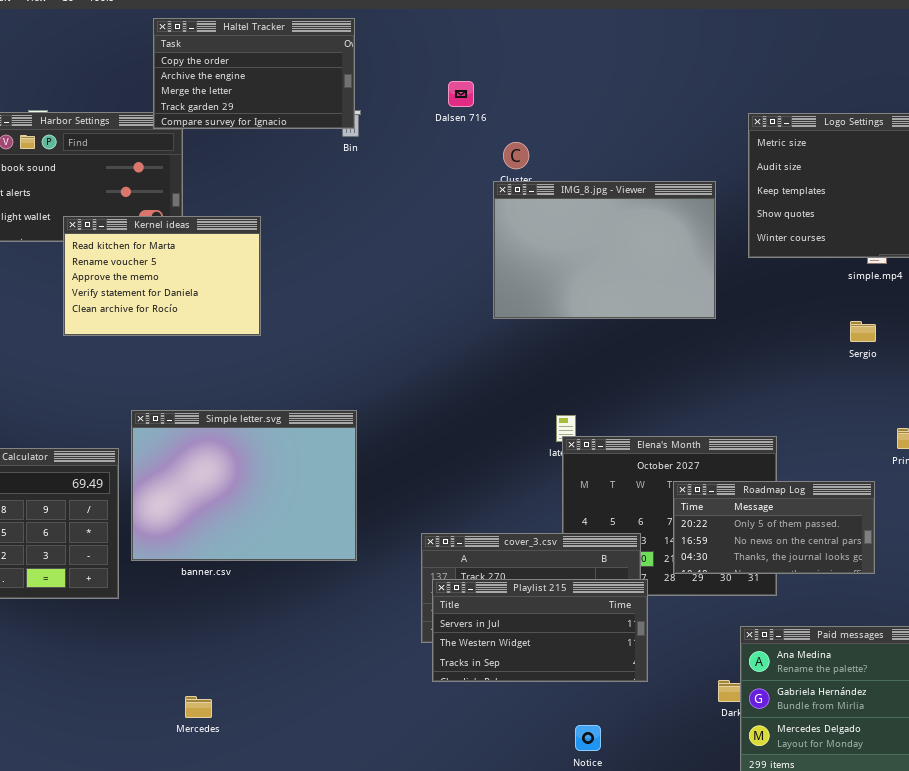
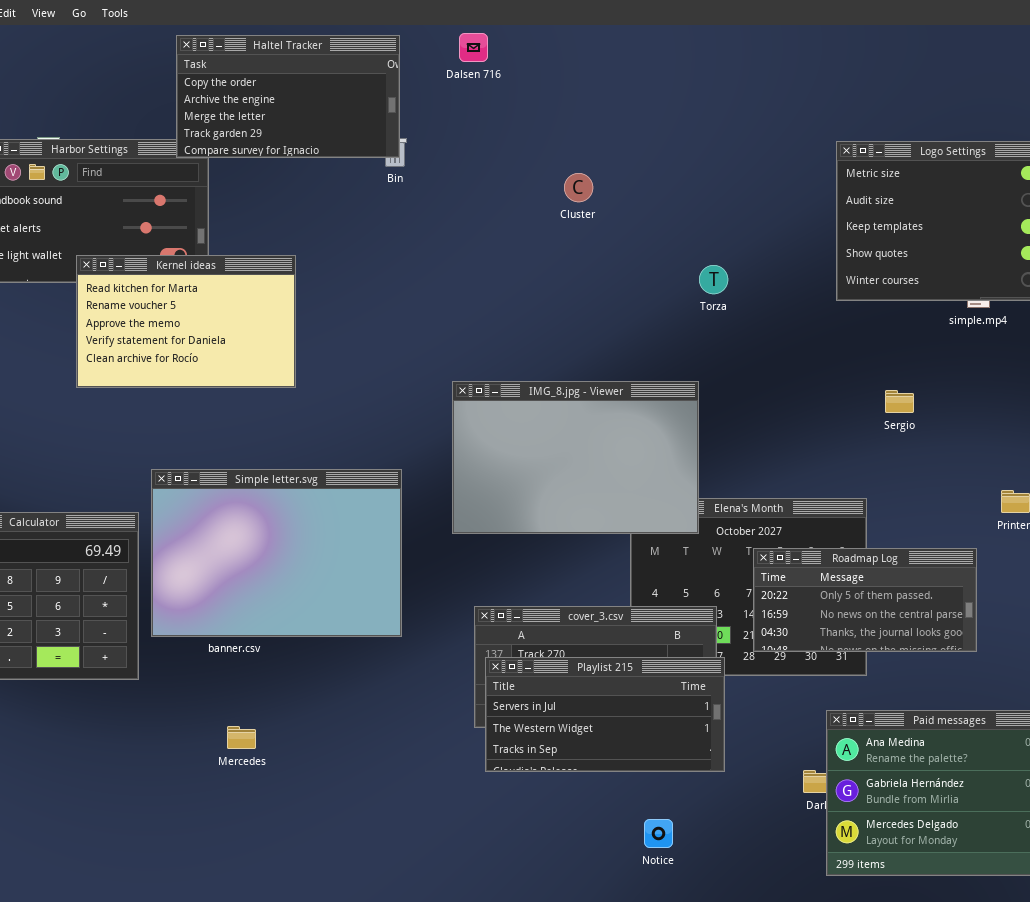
Dalsen 716: [448,81,474,107] -> [459,33,488,62], moved
IMG_8.jpg - Viewer: [493,181,716,319] -> [452,381,699,534], moved
Sergio: [850,321,876,342] -> [885,390,914,413], moved
Mercedes: [185,696,212,718] -> [227,726,256,749], moved

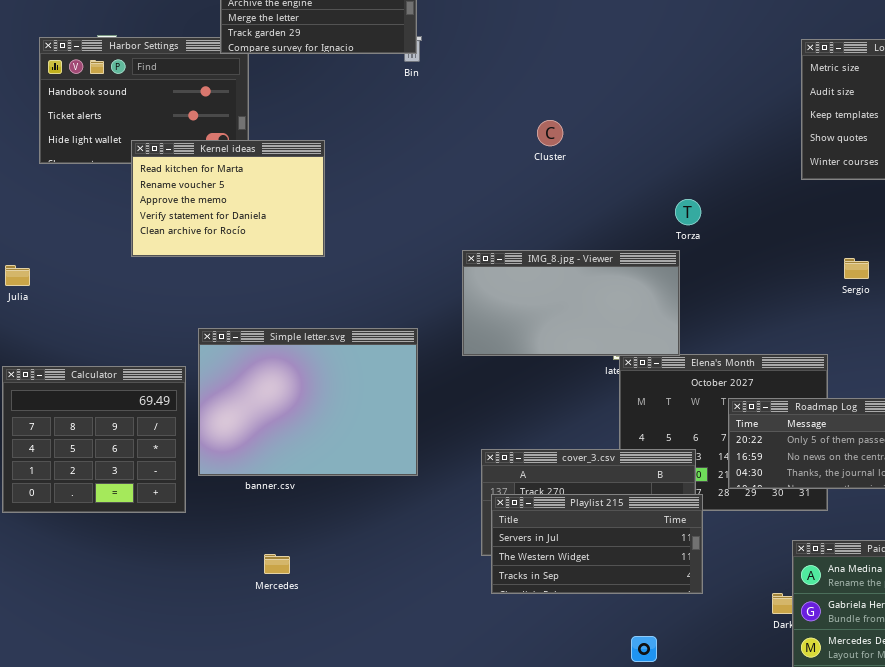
Cluster: [564,173,593,202] -> [537,120,563,146], moved
Torza: [699,265,728,294] -> [675,199,701,225], moved
IMG_8.jpg - Viewer: [452,381,699,534] -> [462,250,680,356], resized

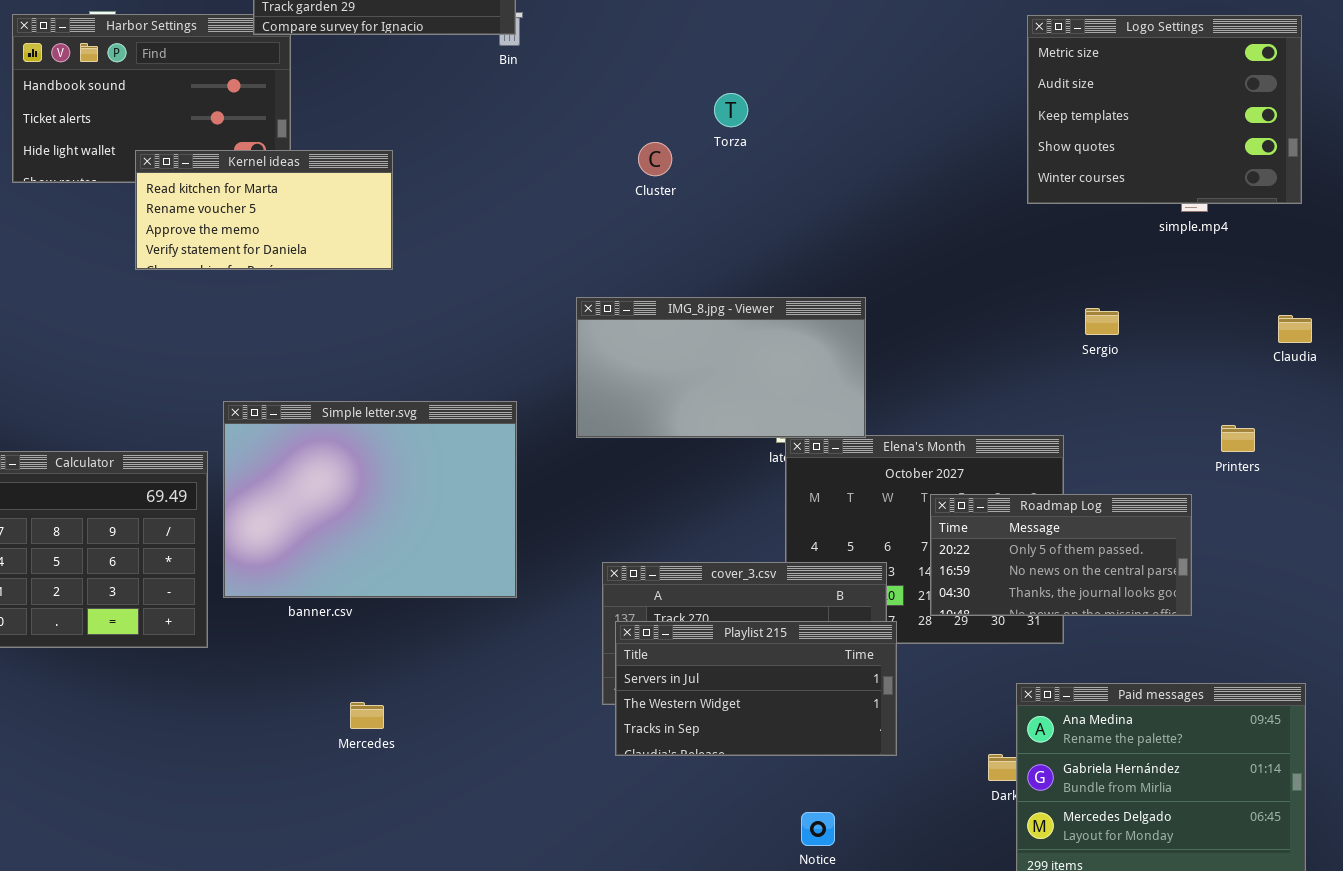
Cluster: [537,120,563,146] -> [638,142,672,176], moved
Kernel ideas: [131,140,325,257] -> [135,150,393,270], resized
Torza: [675,199,701,225] -> [714,93,748,127], moved
Mercedes: [264,554,290,574] -> [350,702,384,729], moved

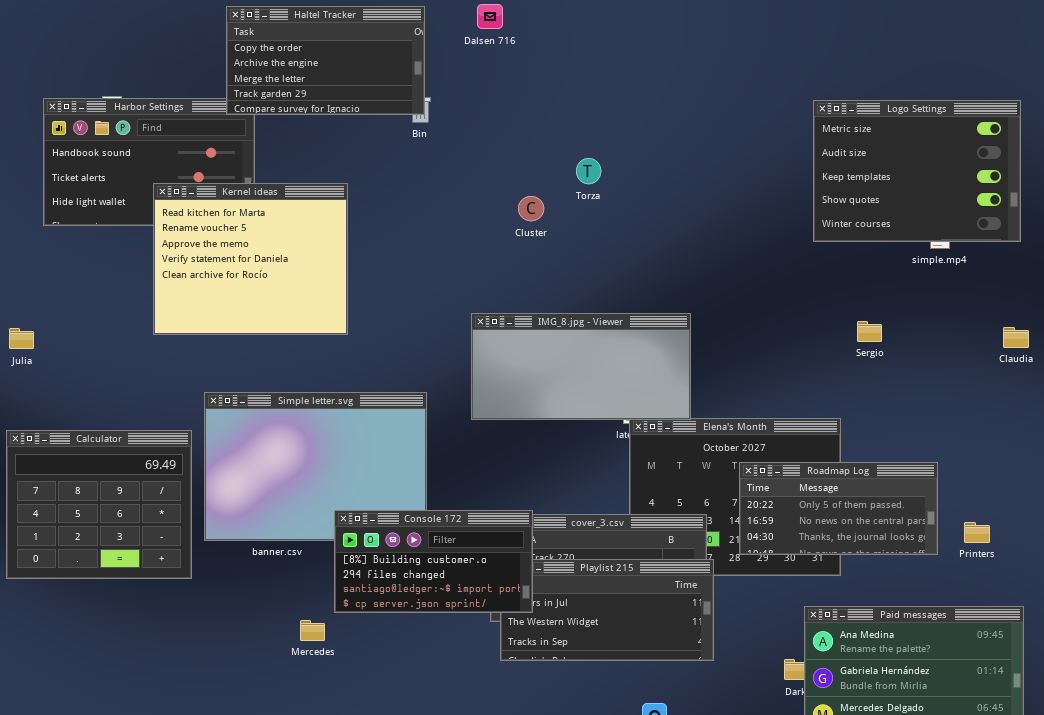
Kernel ideas: [135,150,393,270] -> [153,183,348,335], moved, resized
Printers: [1221,425,1255,452] -> [964,522,990,543], moved
Console 172: none -> [334,510,533,613], opened

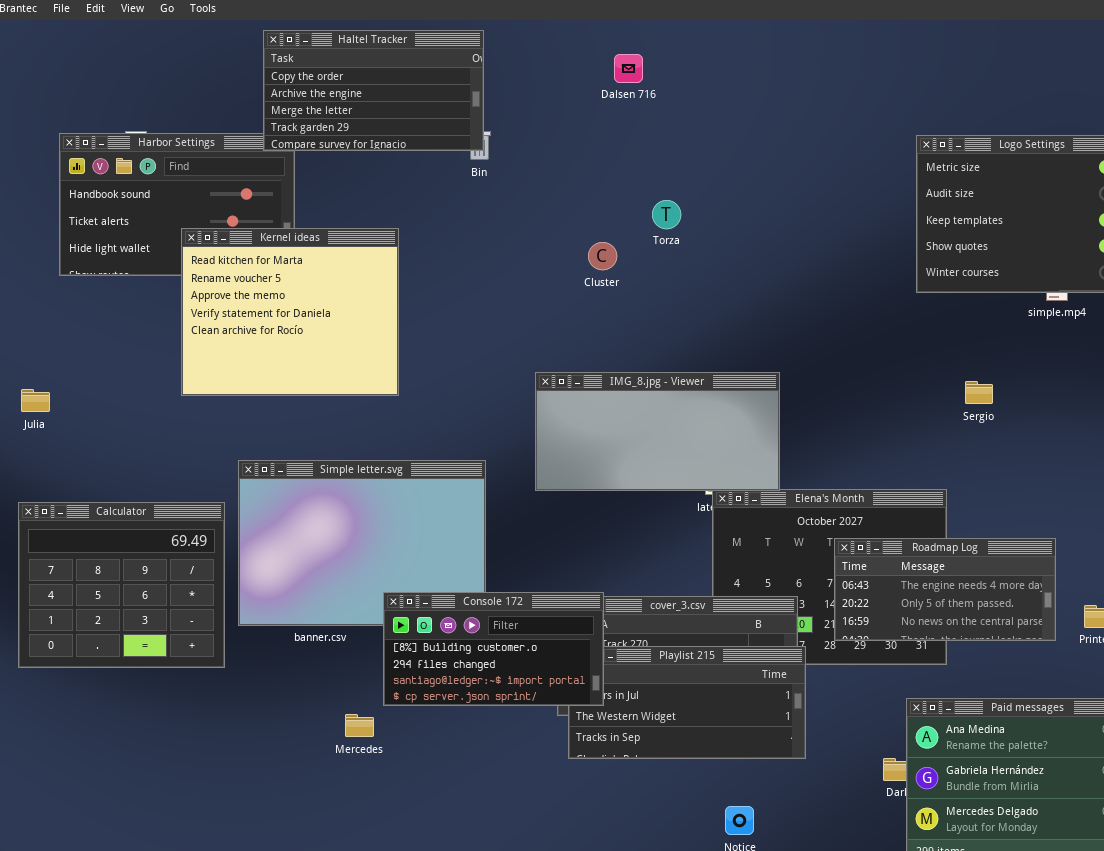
Dalsen 716: [477,4,503,29] -> [614,54,643,83], moved
Roadmap Log: [739,462,938,555] -> [834,538,1056,641], scrolled up 1 row

